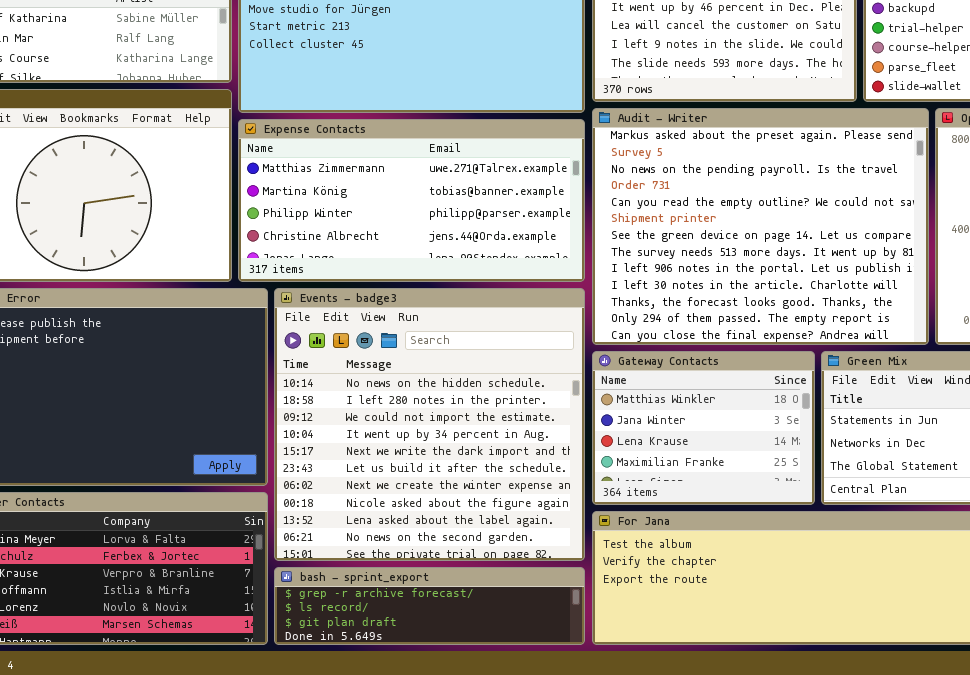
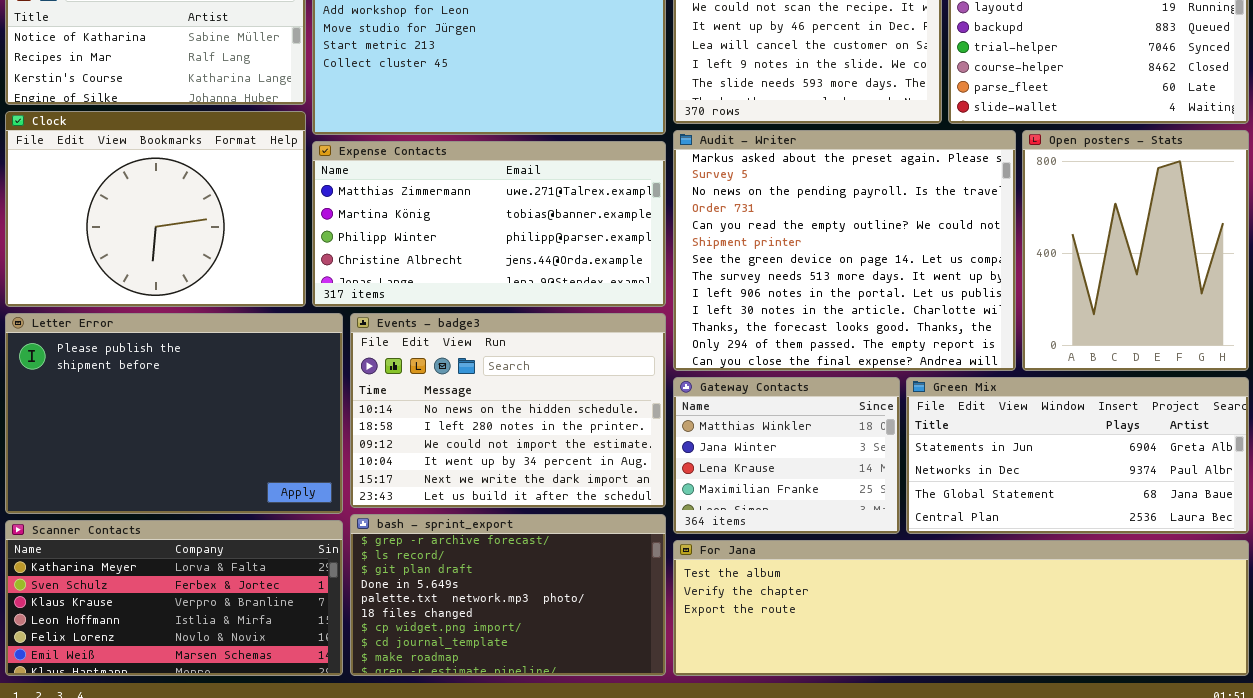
Events - badge3: [274,288,585,561] -> [350,313,666,508], resized
bash - sprint_export: [274,567,585,645] -> [350,514,666,676], resized

